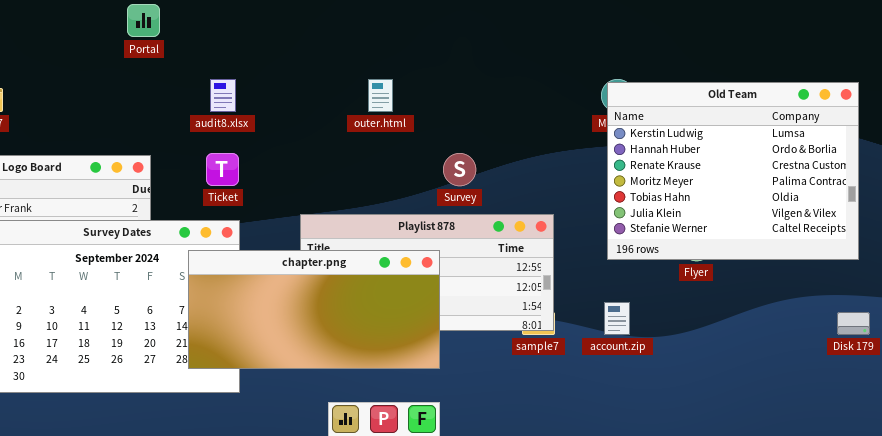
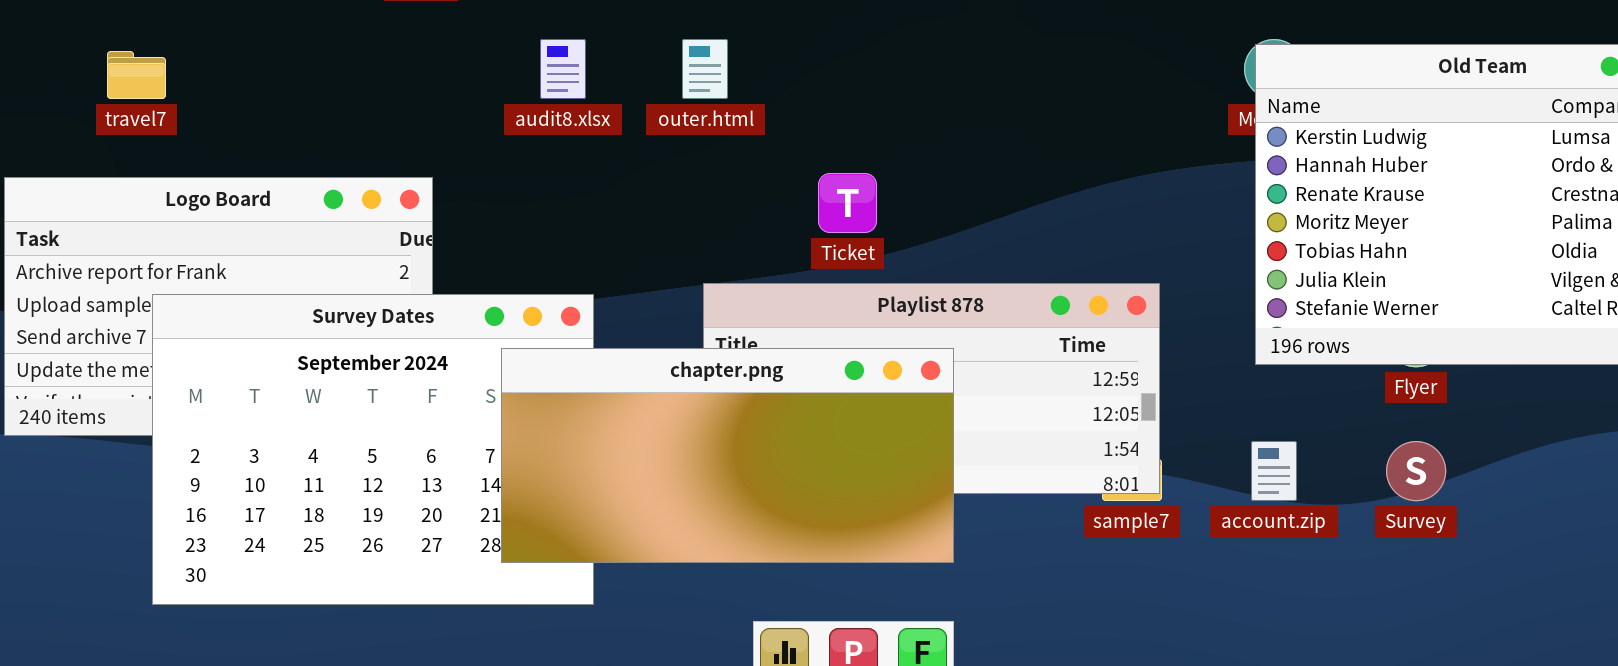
outer.html: [368,79,393,112] -> [682,39,728,99], moved
Ticket: [206,153,239,186] -> [818,173,877,233], moved
Survey: [443,153,476,186] -> [1386,441,1446,501], moved

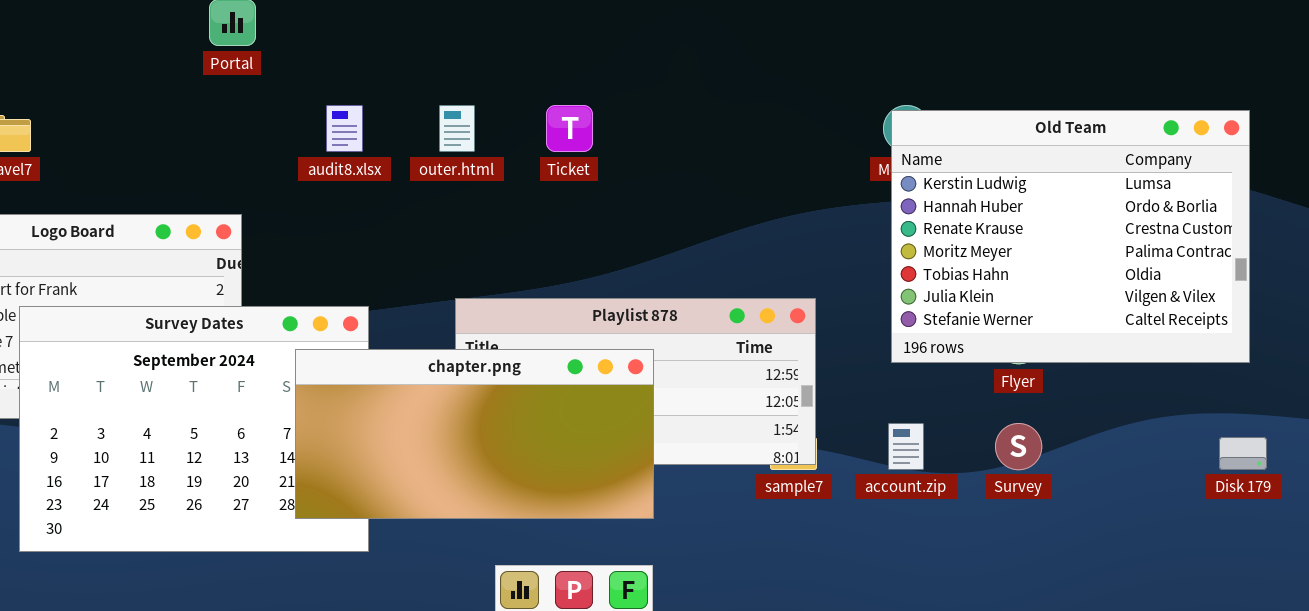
Ticket: [818,173,877,233] -> [546,105,593,152], moved

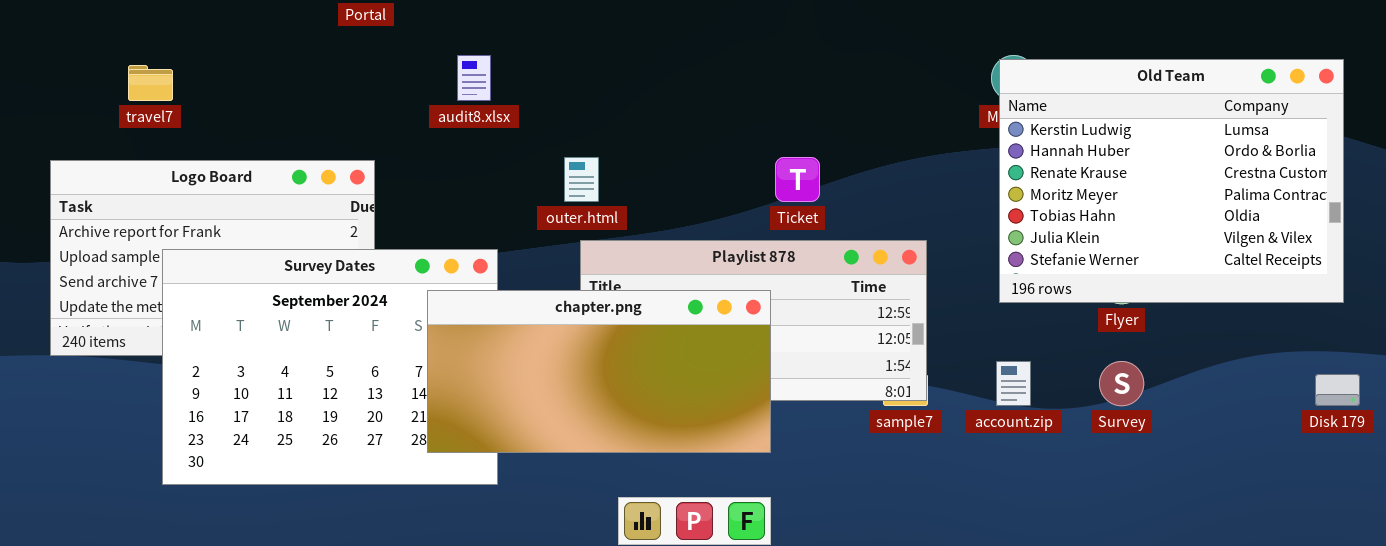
outer.html: [439,105,475,152] -> [564,157,599,202], moved
Ticket: [546,105,593,152] -> [775,157,820,202], moved

